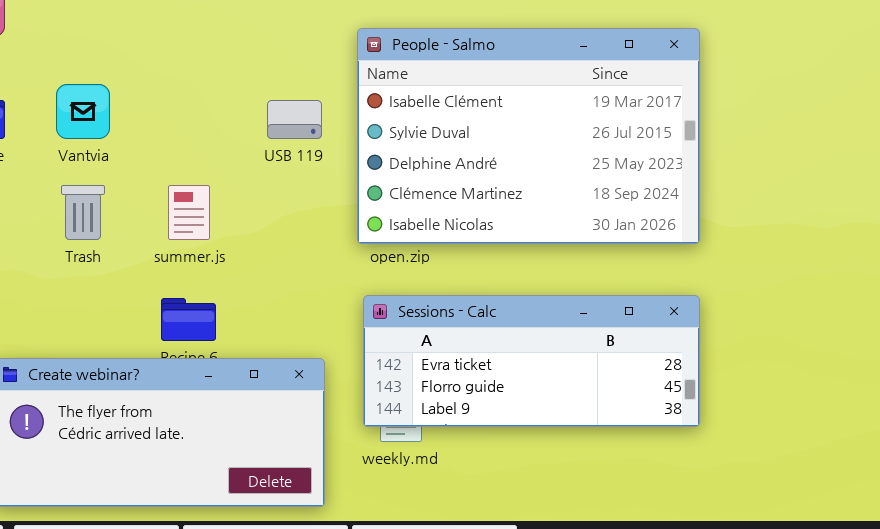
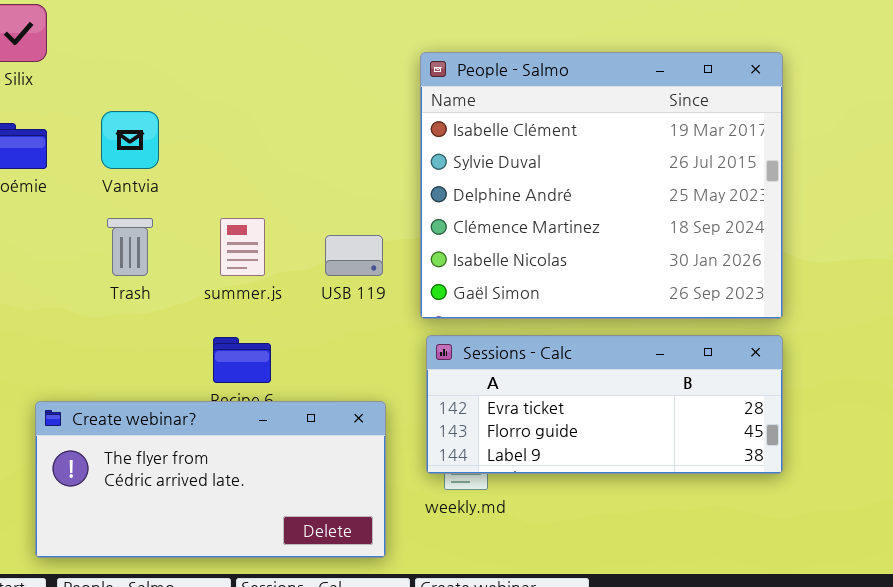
People - Salmo: [357,28,700,244] -> [420,52,783,319], resized
USB 119: [267,100,322,139] -> [325,235,383,276], moved

